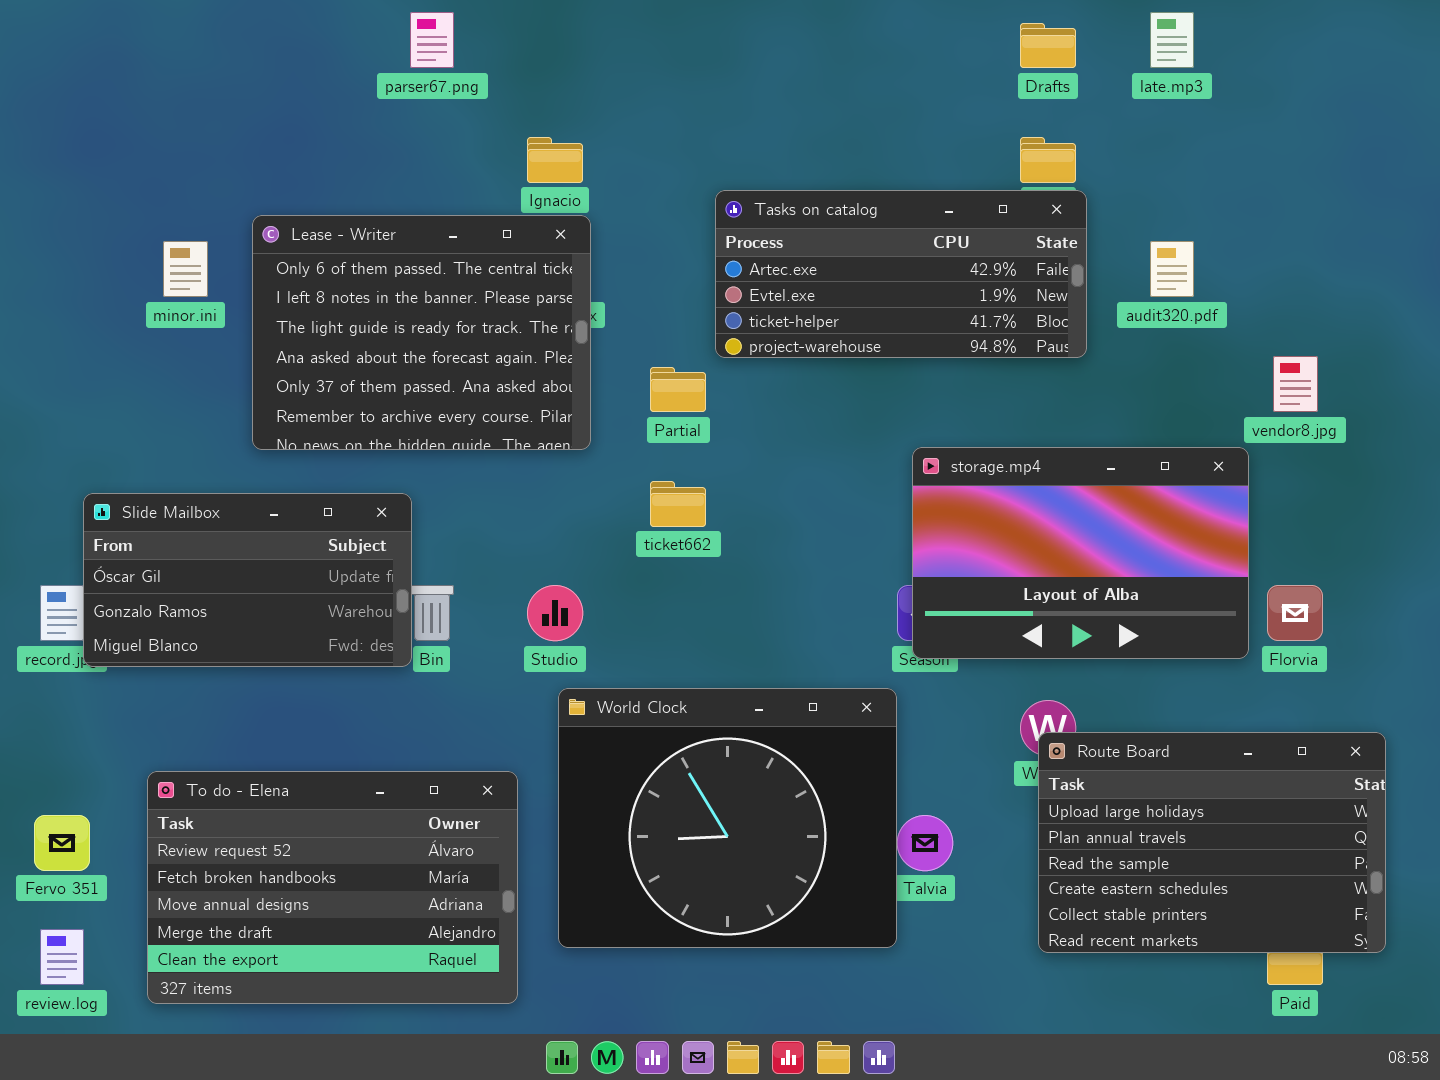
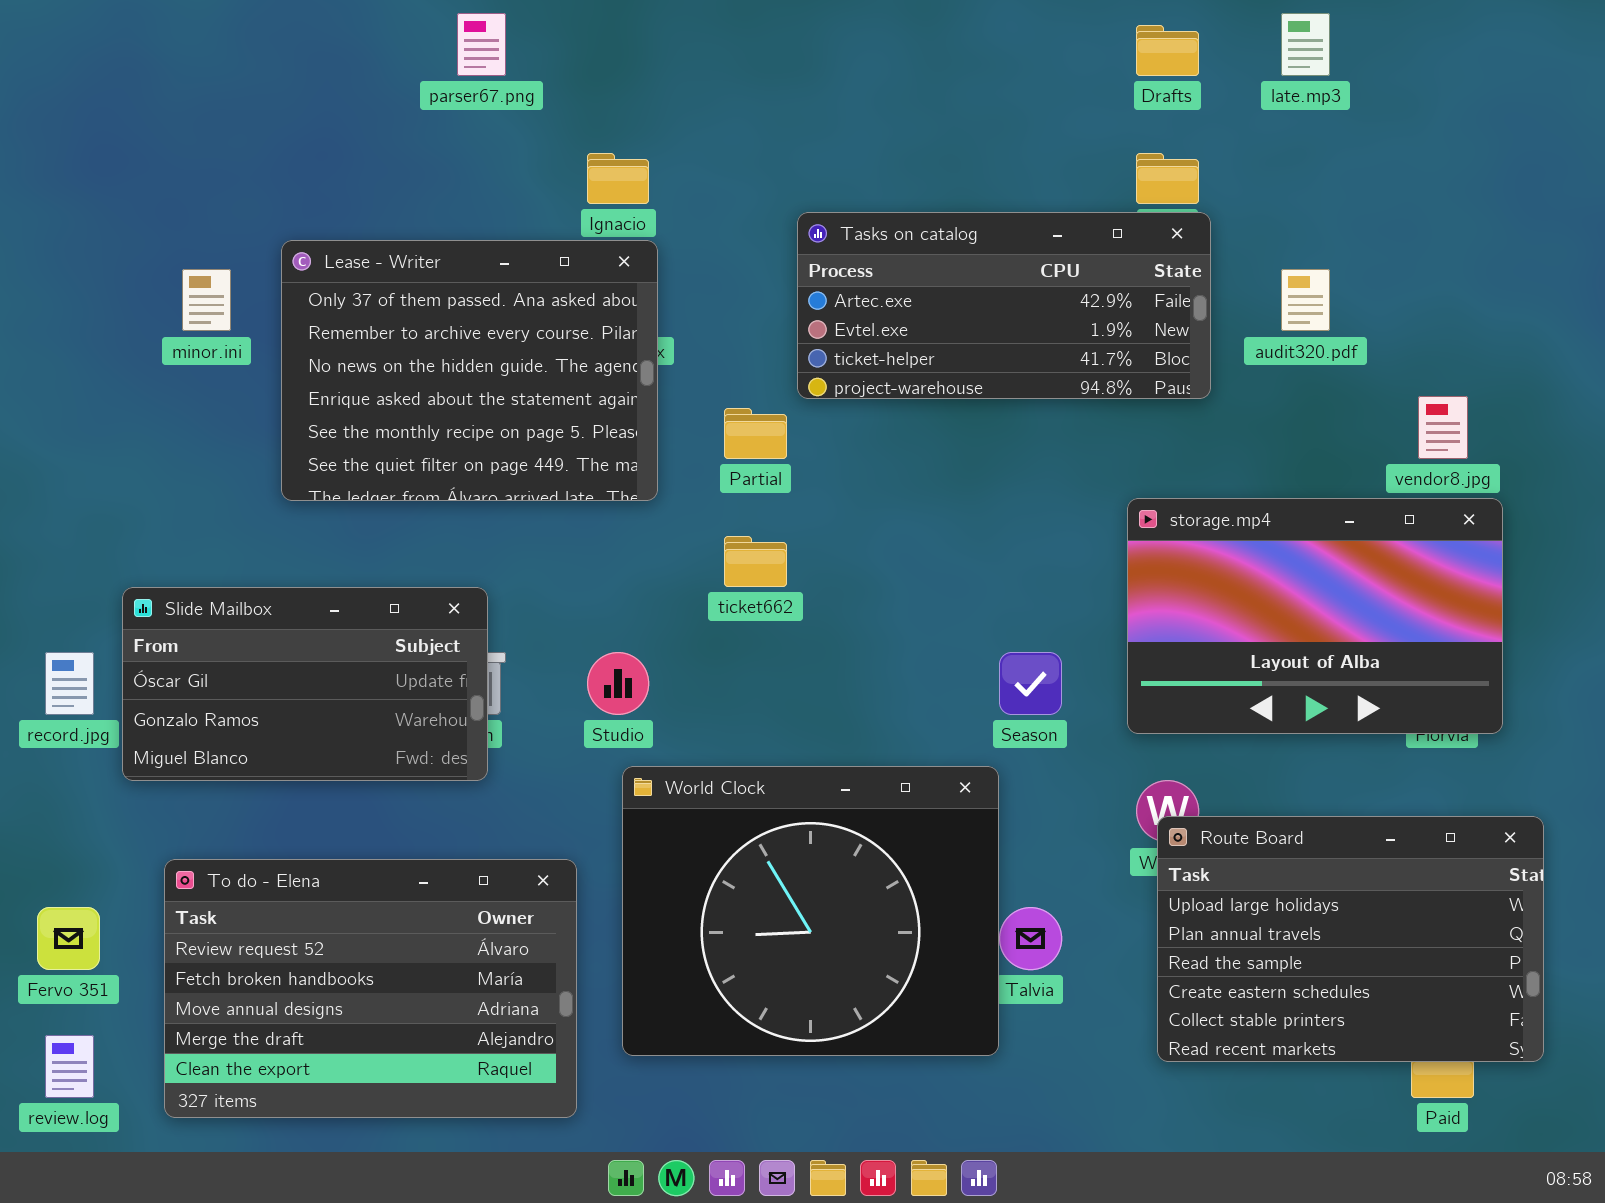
Lease - Writer: [252,215,591,450] -> [281,240,658,501], scrolled down 4 rows
storage.mp4: [912,447,1249,659] -> [1127,498,1503,734], moved
Slide Mailbox: [83,493,412,667] -> [122,587,488,781], moved

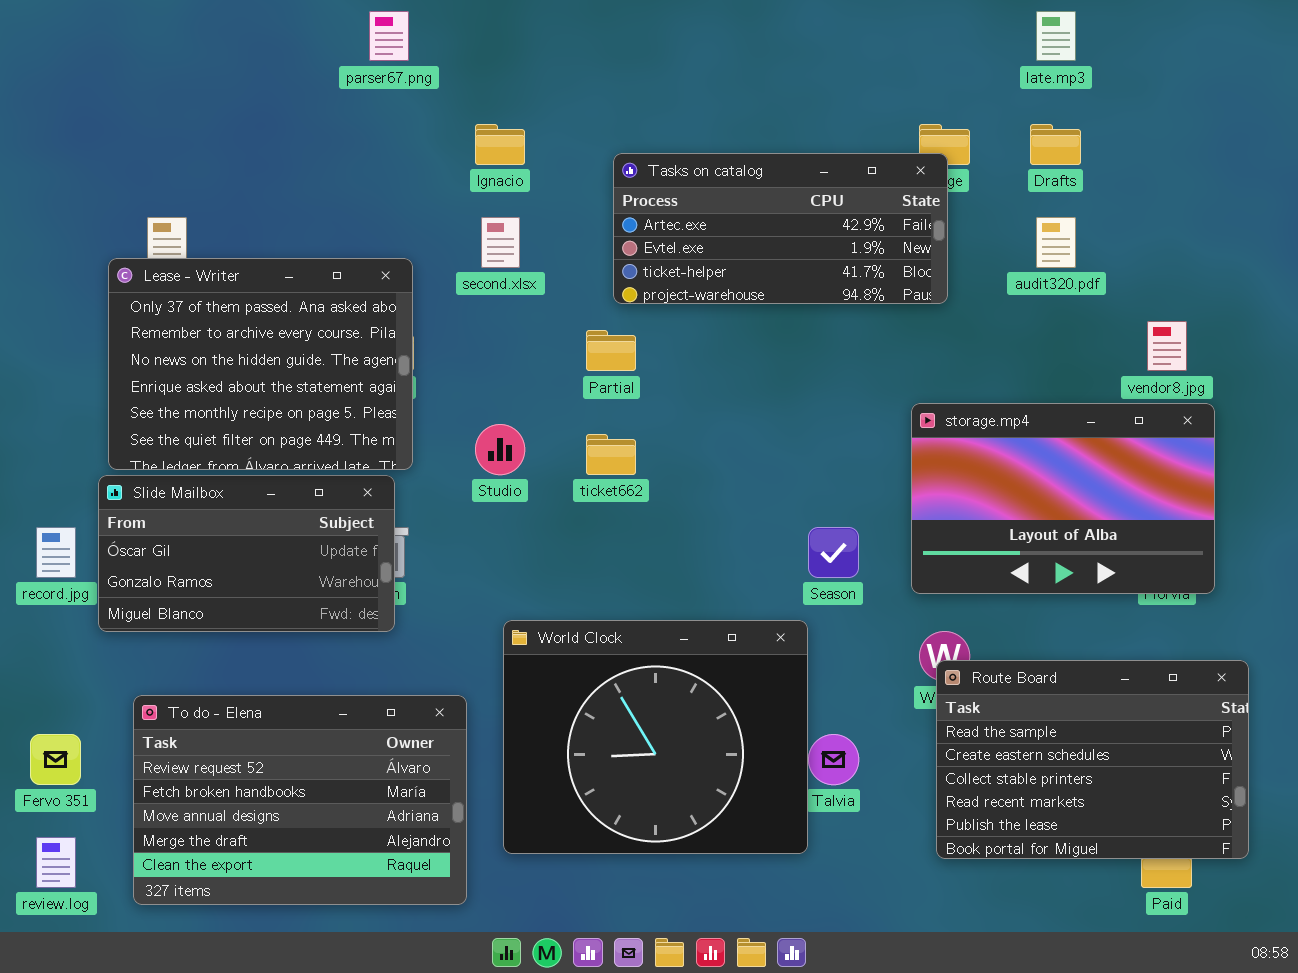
Drafts: [1136,25,1199,76] -> [1030,124,1081,165], moved
Tasks on catalog: [797,212,1211,399] -> [613,153,948,304], moved
Lease - Writer: [281,240,658,501] -> [108,258,413,470], moved
Studio: [587,652,649,715] -> [475,424,525,475], moved
Route Board: [1157,816,1544,1062] -> [936,660,1249,859], scrolled down 2 rows

